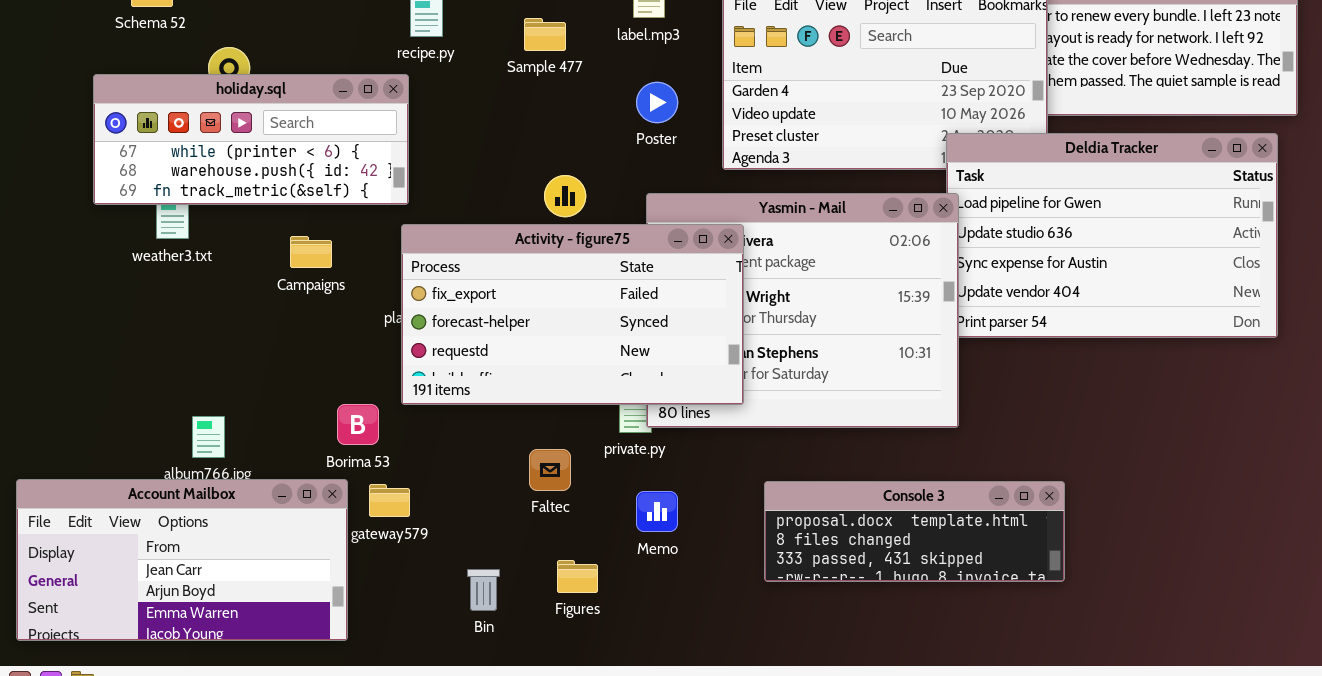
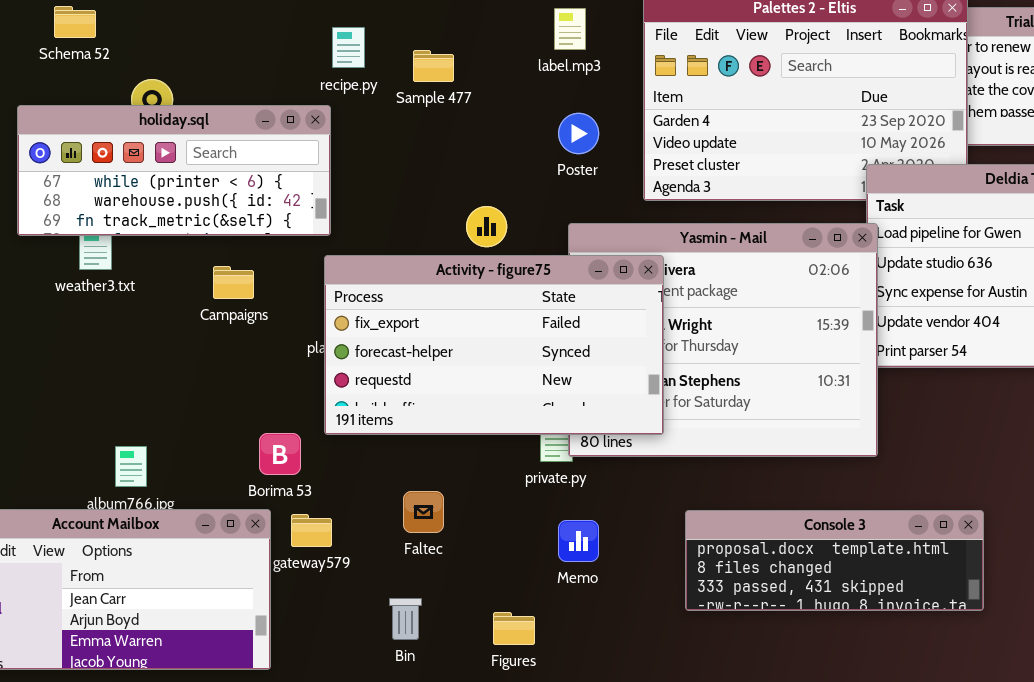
Sample 477: [524,18,566,51] -> [413,50,454,82], moved
Faltec: [529,449,571,491] -> [403,491,444,533], moved
Figures: [557,560,598,593] -> [493,612,535,645], moved

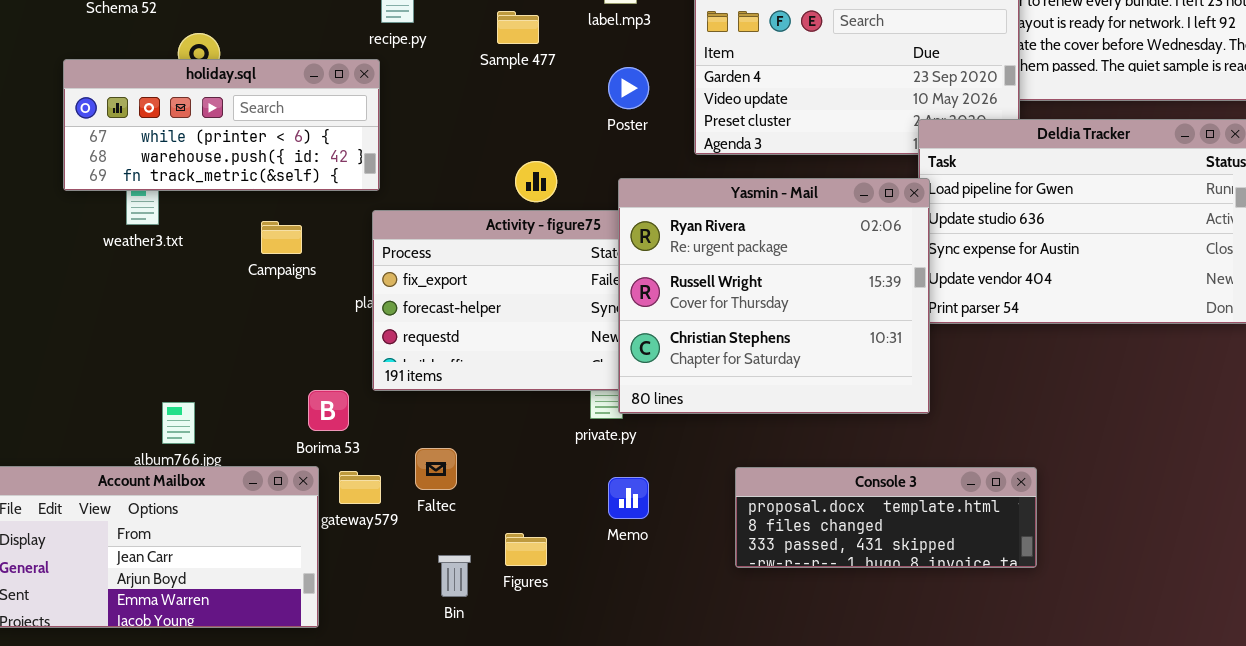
Sample 477: [413,50,454,82] -> [497,11,539,44], moved
Yasmin - Mail: [568,223,878,457] -> [618,178,930,414], raised
Faltec: [403,491,444,533] -> [415,448,457,490], moved
Figures: [493,612,535,645] -> [505,533,547,566], moved

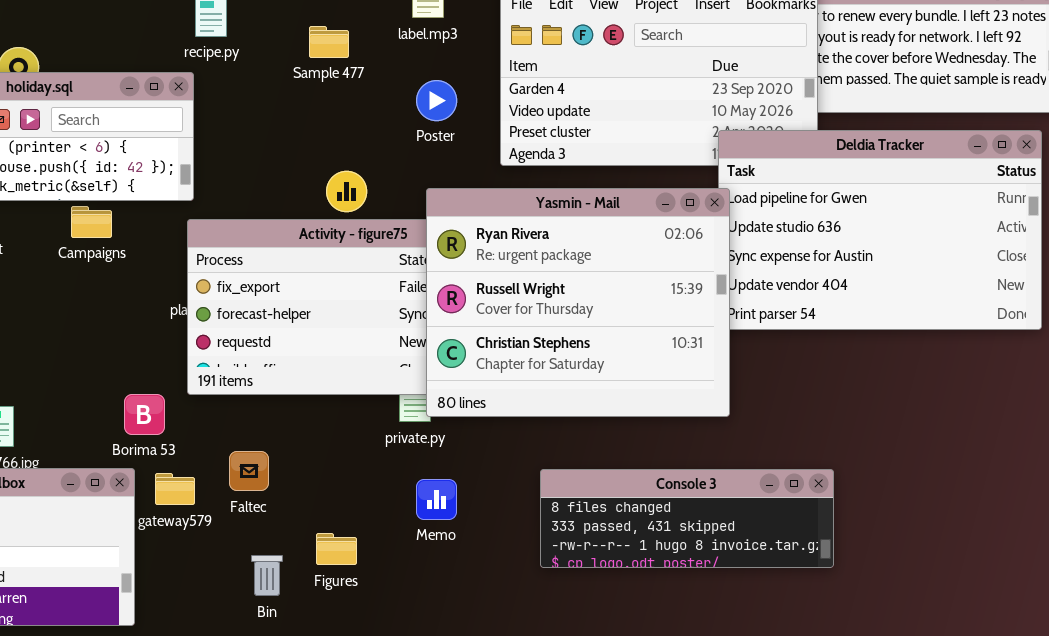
Campaigns: [261,221,302,254] -> [71,206,112,238], moved
Console 3: [735,467,1037,568] -> [540,469,834,568], scrolled down 1 row

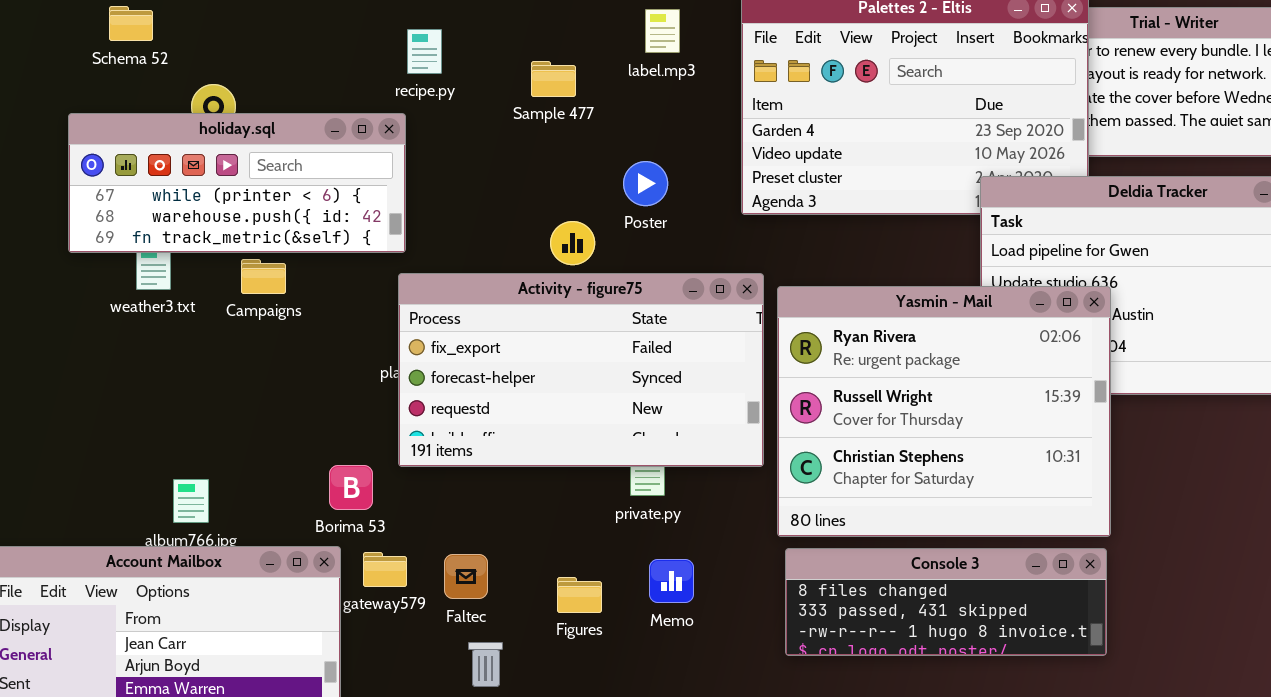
Poster: [416,80,457,121] -> [623,161,668,206], moved
Yasmin - Mail: [426,188,730,417] -> [777,286,1111,537], moved
Campaigns: [71,206,112,238] -> [241,259,286,294], moved
Faltec: [229,451,269,491] -> [444,554,488,599], moved
Figures: [316,533,357,565] -> [557,577,602,613], moved

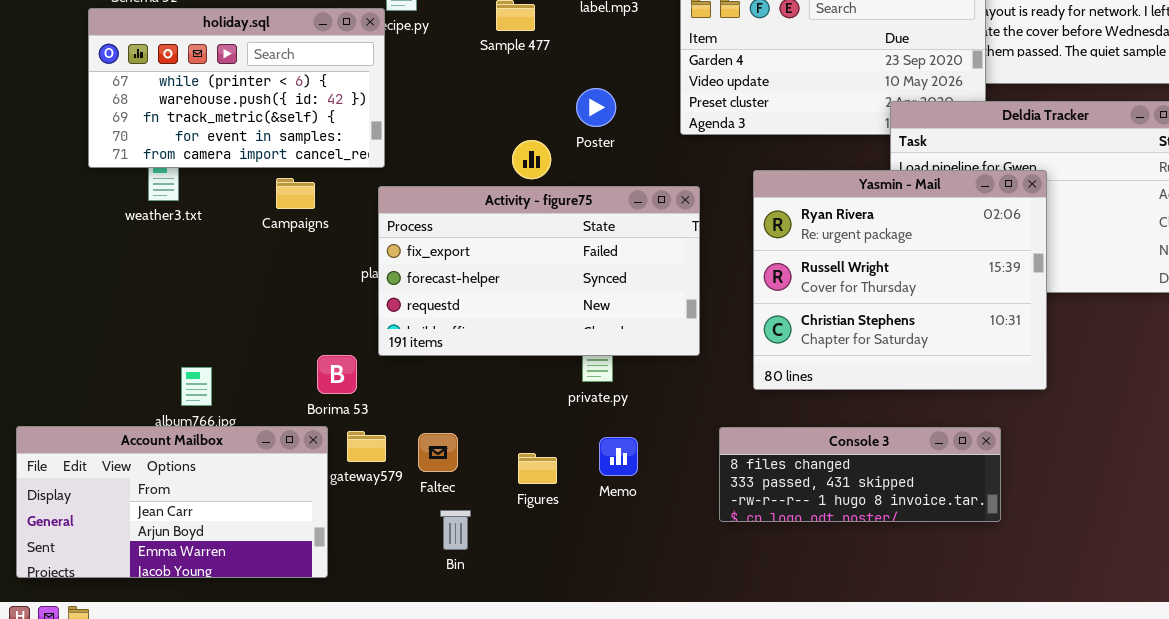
holiday.sql: [68,113,406,253] -> [88,8,385,168], resized
Campaigns: [241,259,286,294] -> [276,178,315,209], moved
Yasmin - Mail: [777,286,1111,537] -> [753,170,1047,390], moved

